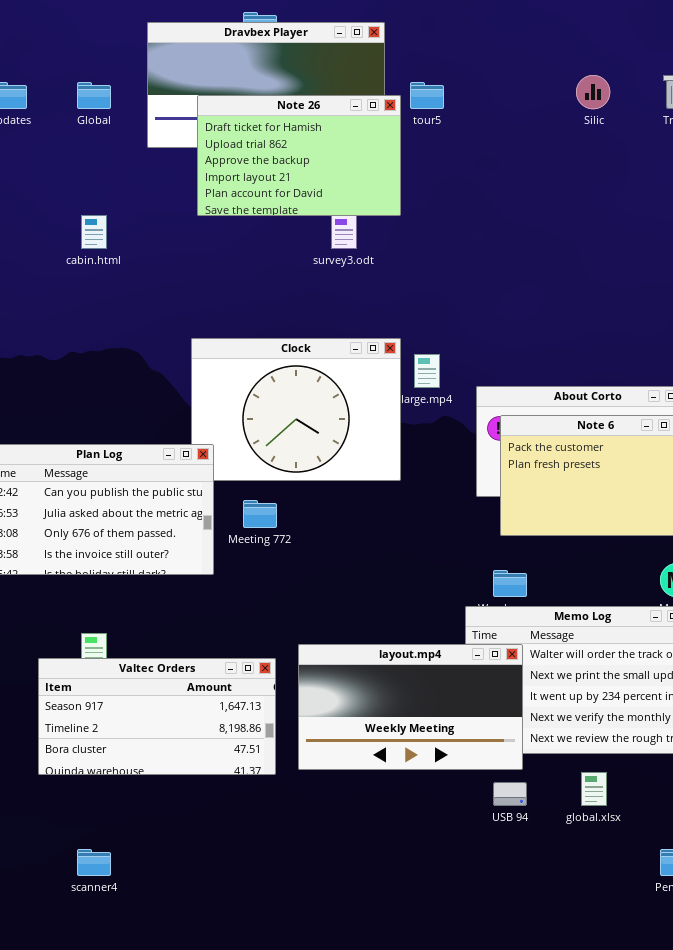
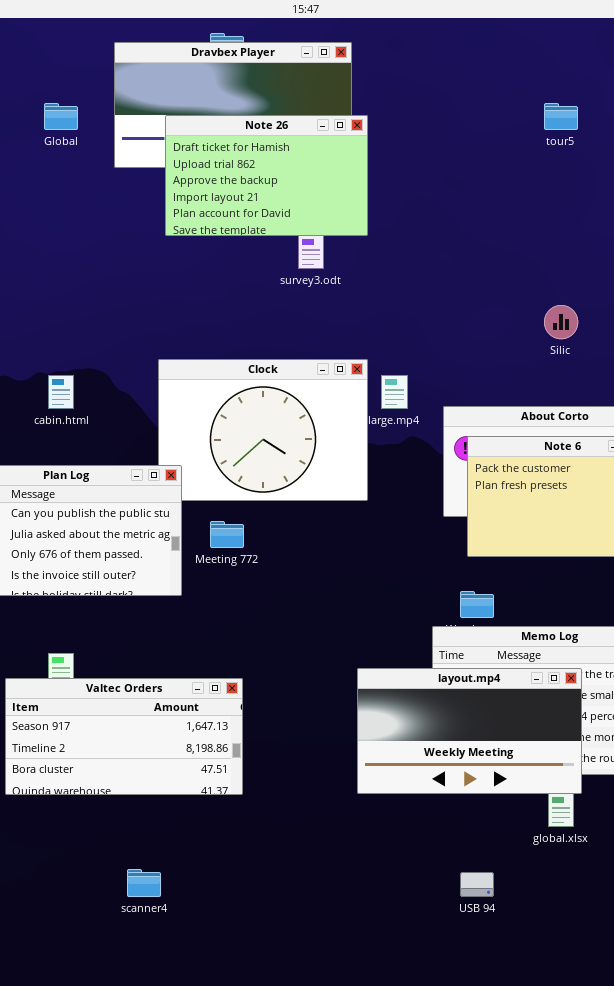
Silic: [576,75,610,109] -> [544,305,578,339], moved
tour5: [410,82,444,109] -> [544,103,578,130], moved
cabin.html: [81,215,107,249] -> [48,375,74,409], moved
layout.mp4: [298,644,523,770] -> [357,668,582,794], moved
USB 94: [493,782,527,806] -> [460,872,494,897], moved
scanner4: [77,849,111,876] -> [127,869,161,897], moved

